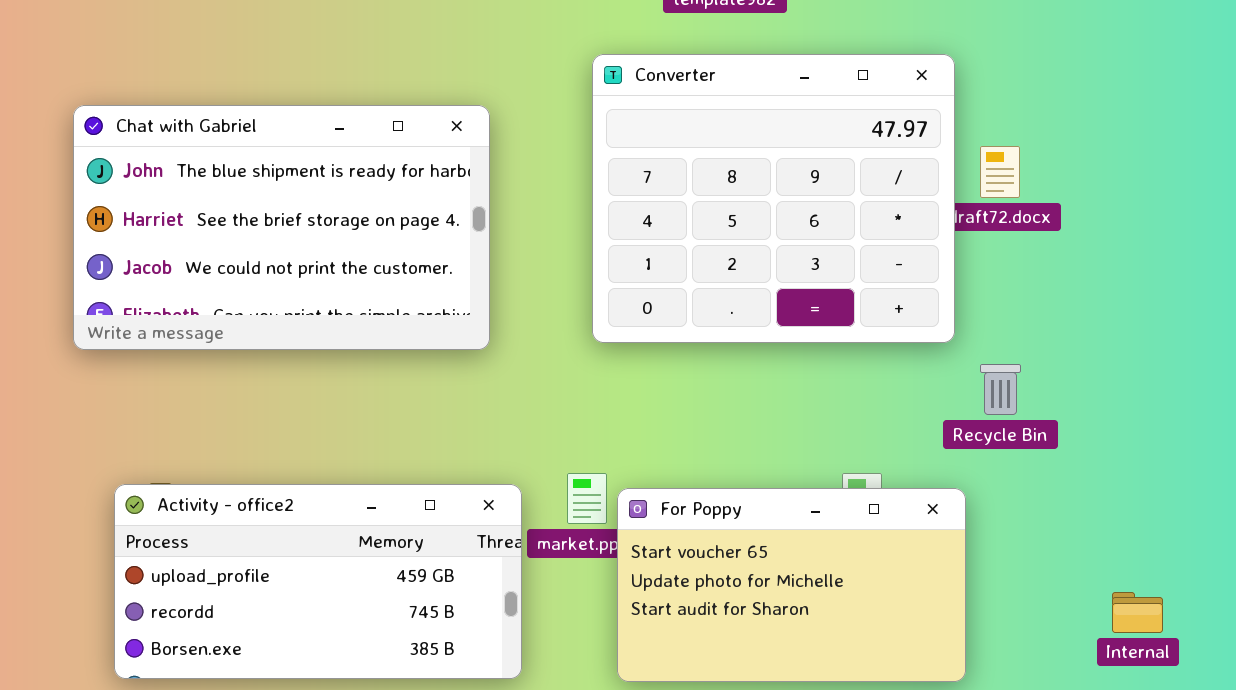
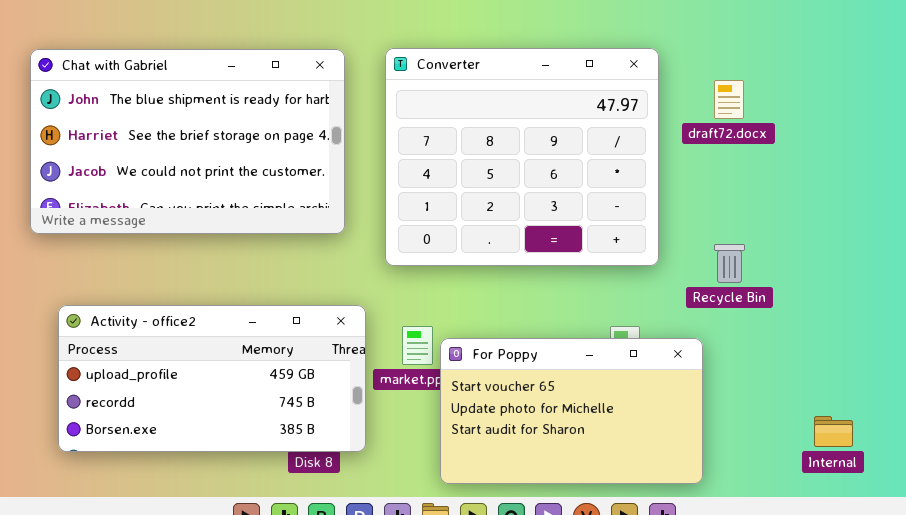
Converter: [592,54,955,343] -> [385,48,659,266], moved
Activity - office2: [114,484,522,679] -> [58,305,366,452], moved

